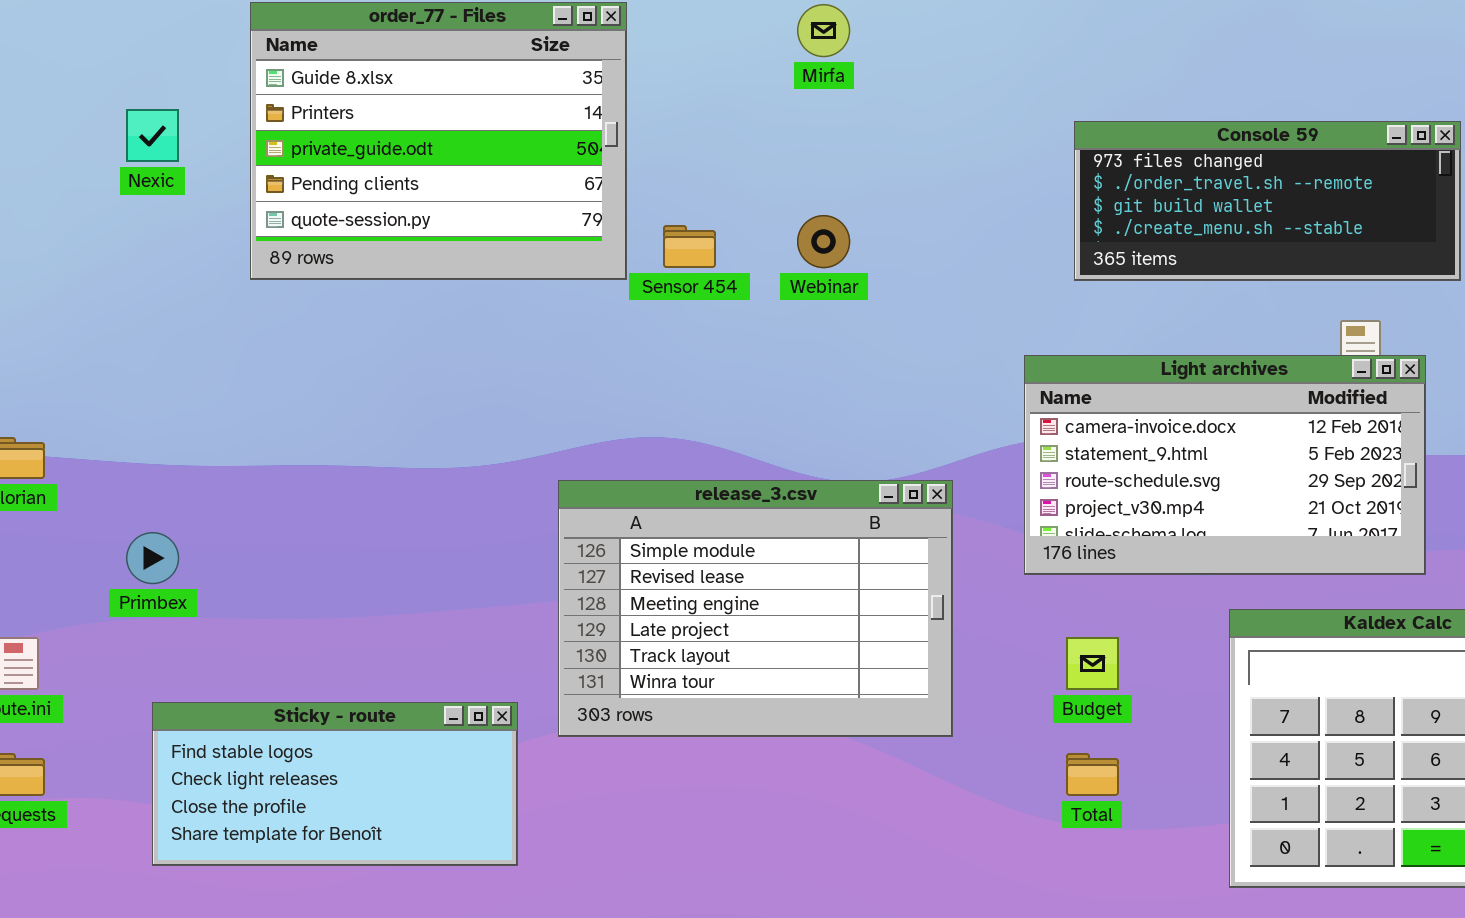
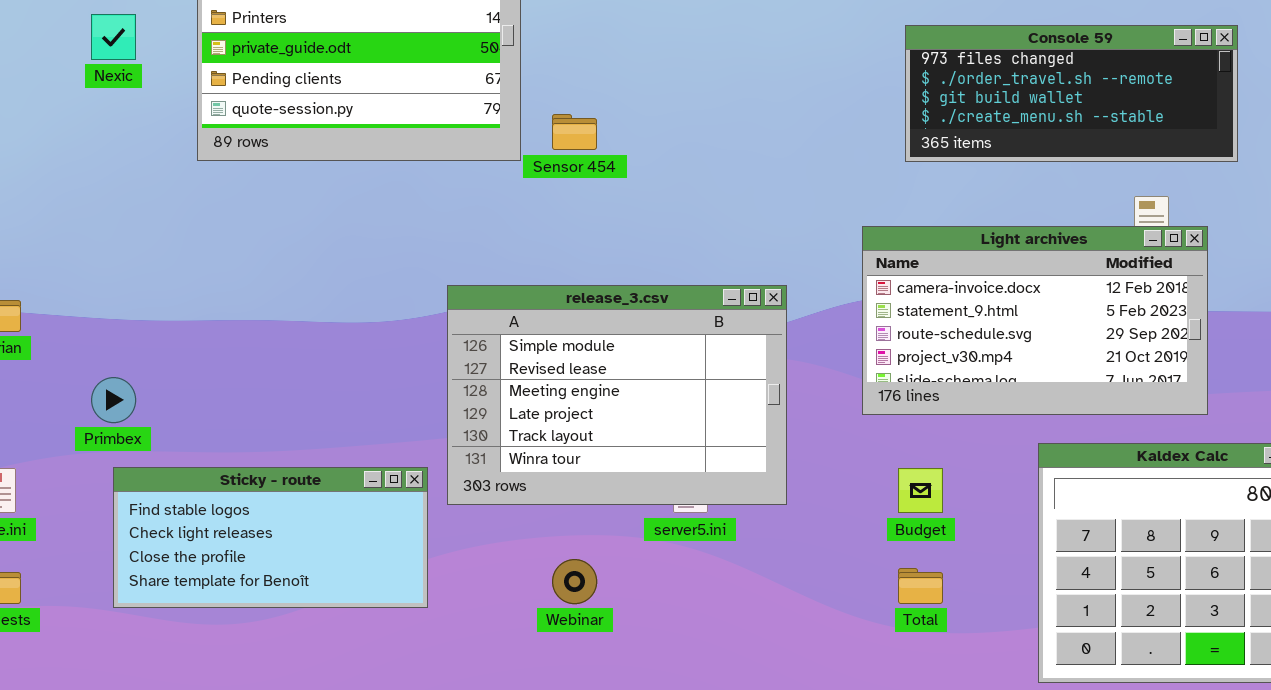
Webinar: [797,215,850,268] -> [552,559,597,604], moved
release_3.csv: [558,480,953,737] -> [447,285,787,505], moved
Sticky - route: [152,702,518,866] -> [113,467,428,608], moved

